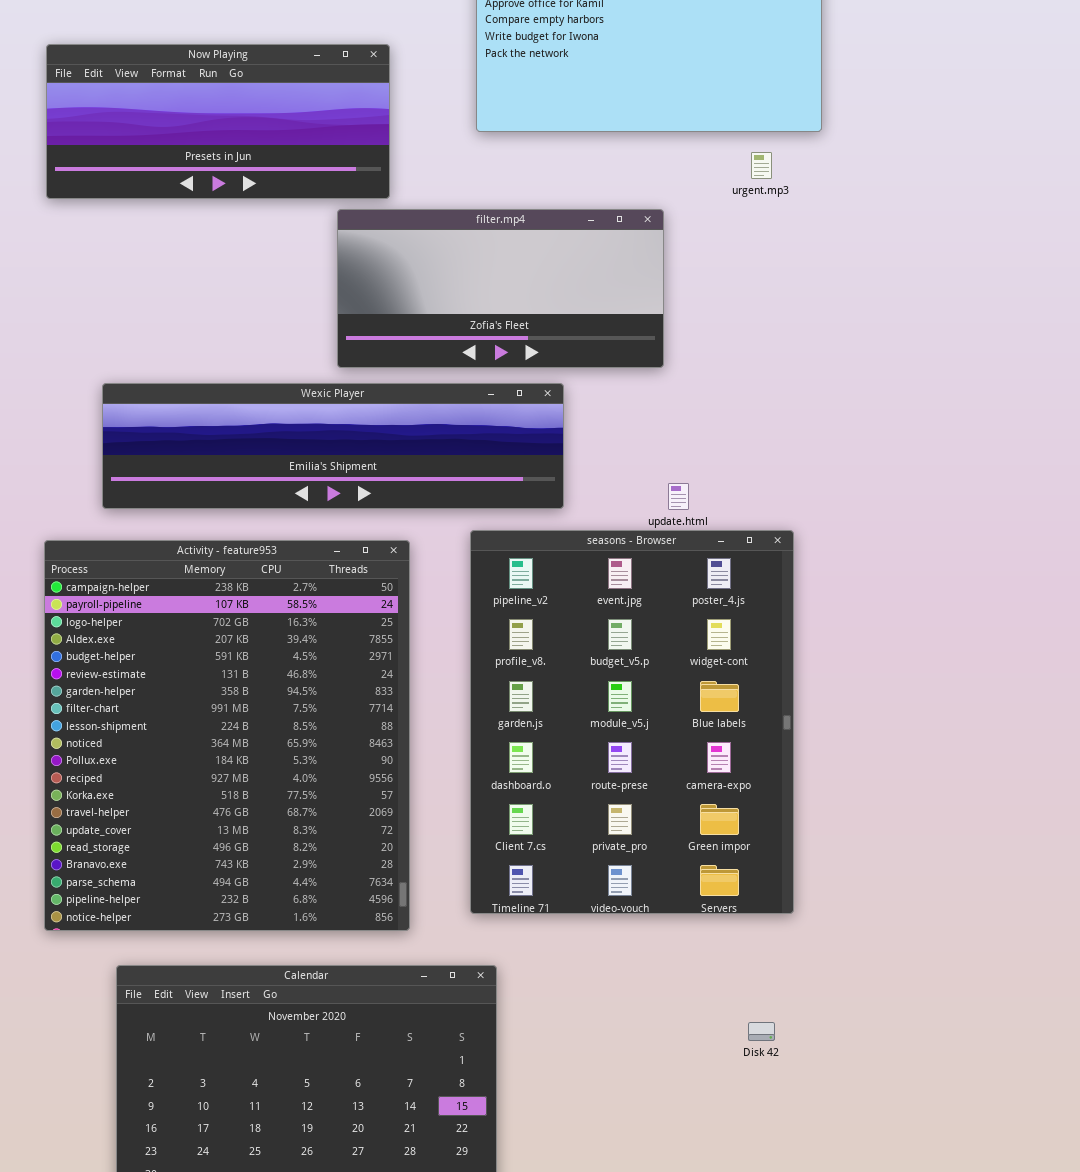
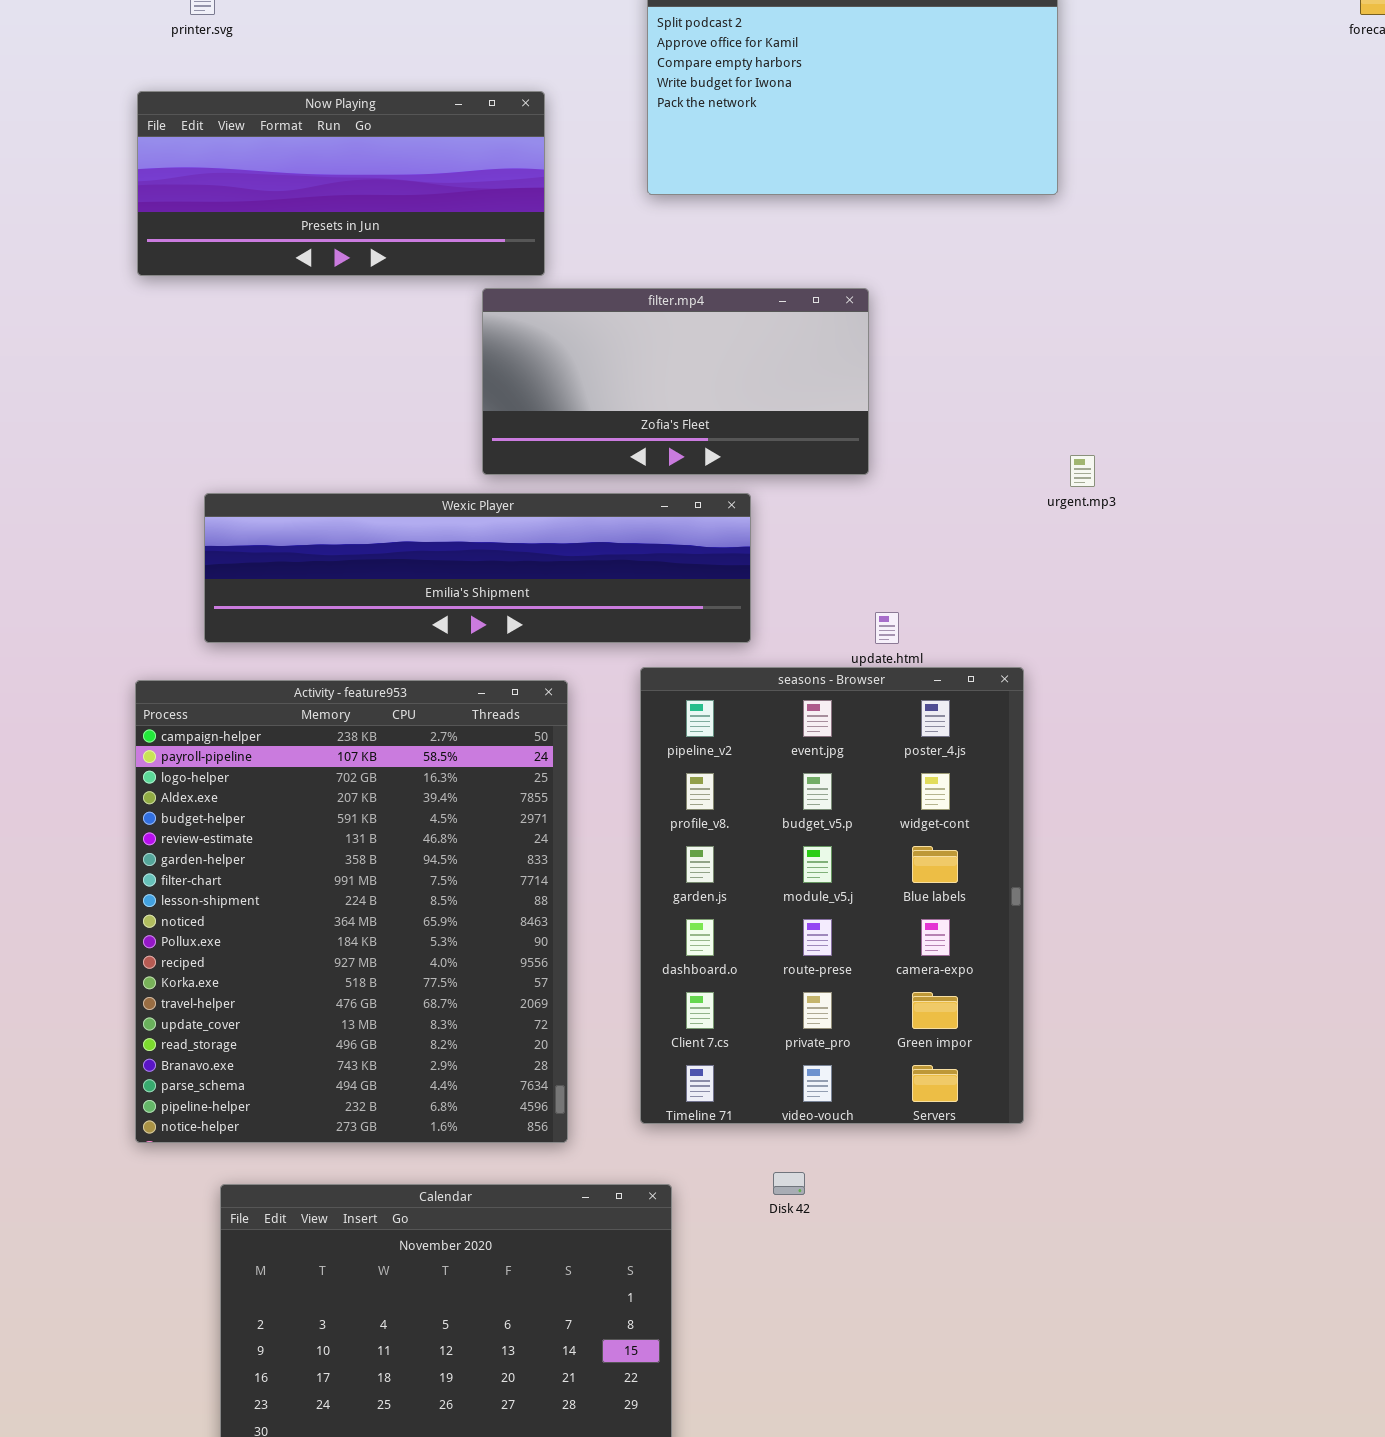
urgent.mp3: [751,152,772,179] -> [1070,455,1095,487], moved
Disk 42: [748,1022,775,1041] -> [773,1172,805,1195], moved

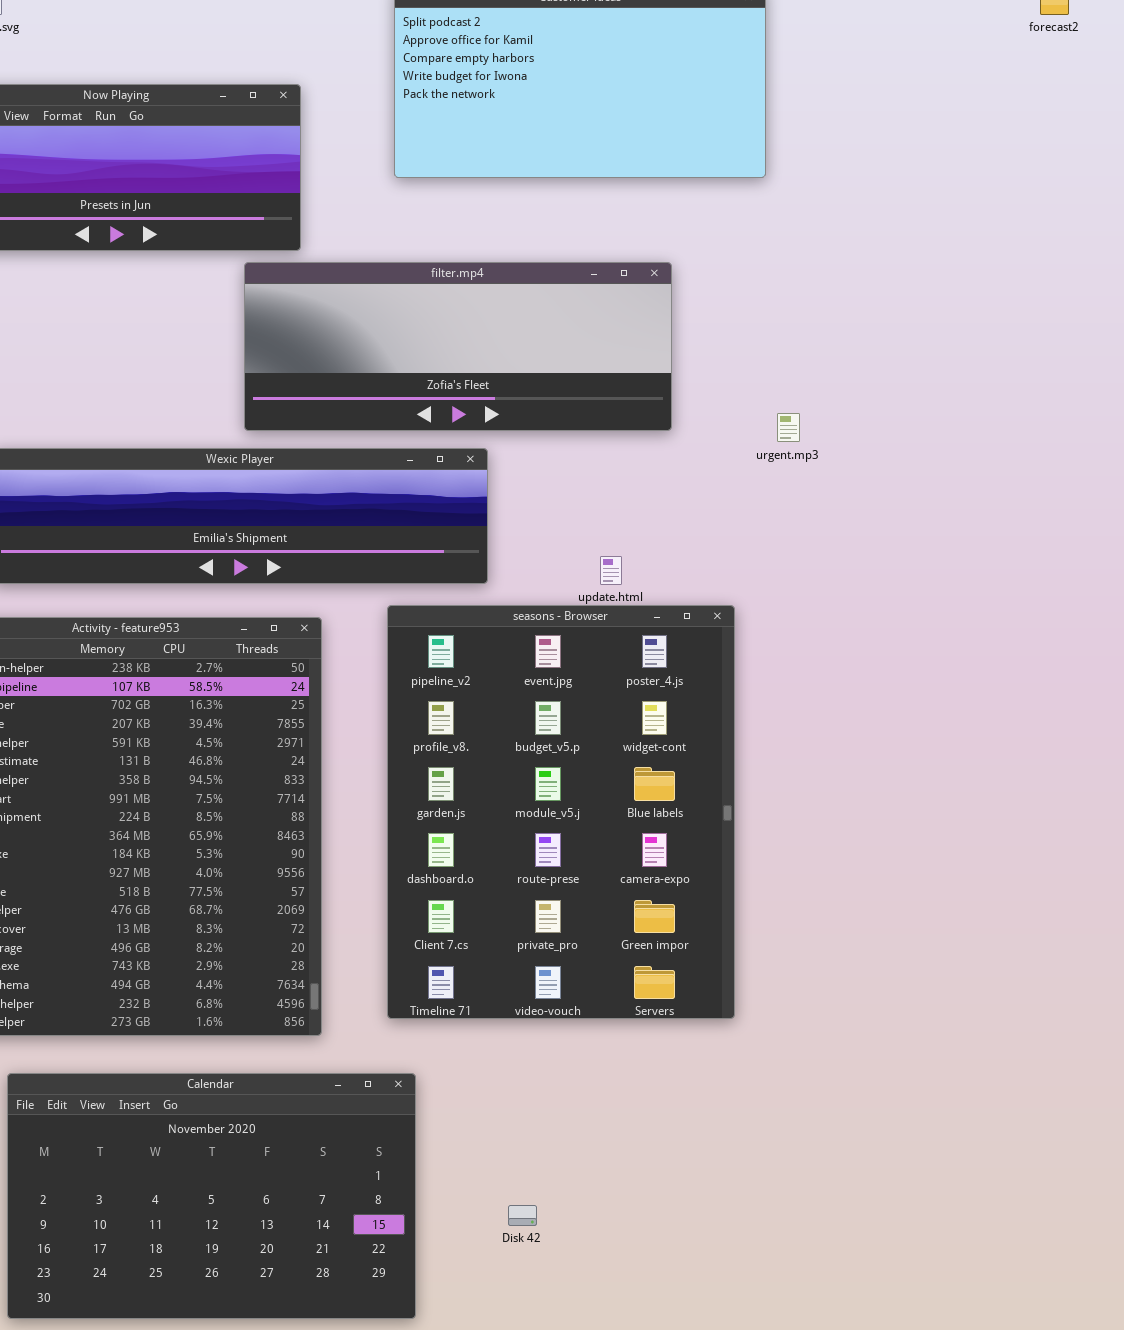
filter.mp4: [482,288,869,475] -> [244,262,672,431], resized
Disk 42: [773,1172,805,1195] -> [508,1205,537,1226], moved

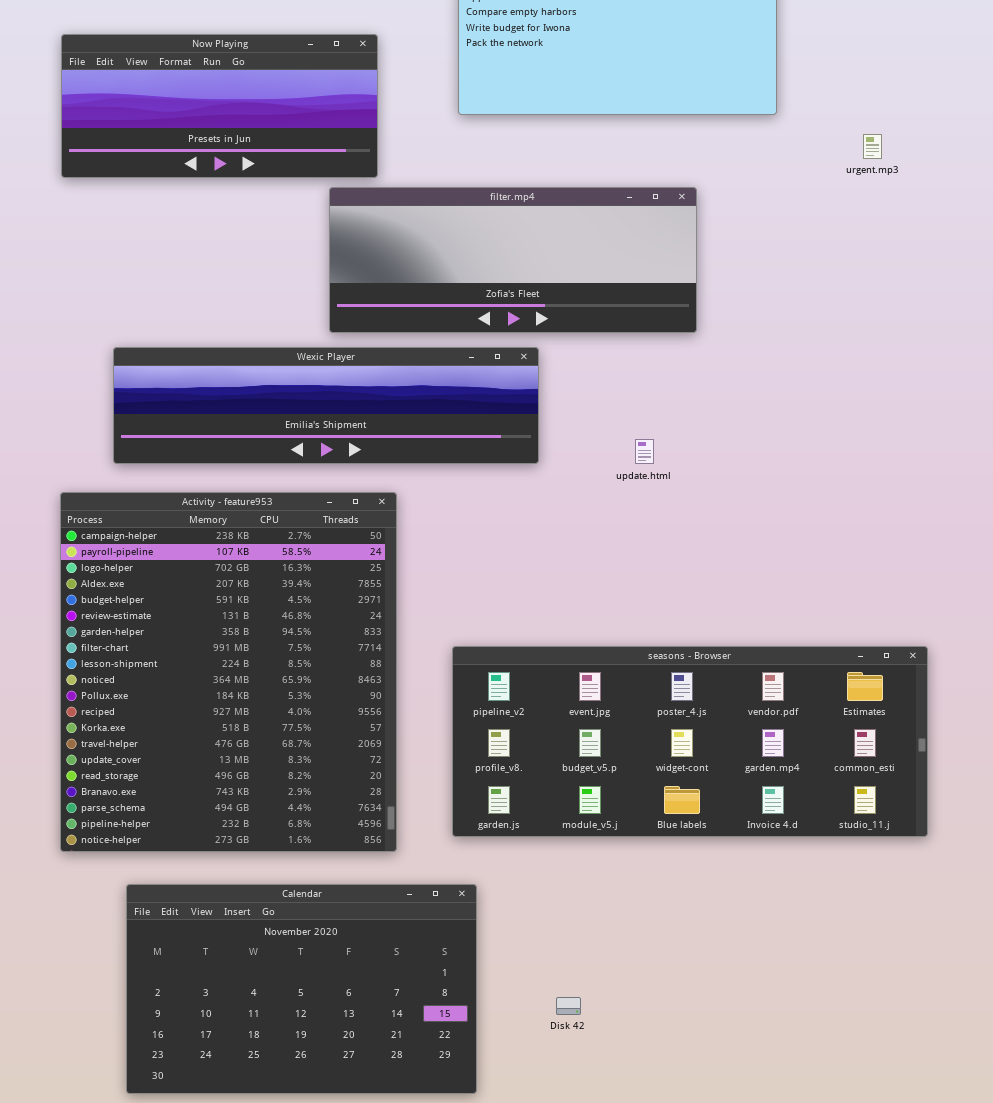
urgent.mp3: [777,413,800,442] -> [863,134,882,159], moved
seasons - Browser: [387,605,735,1019] -> [452,646,928,837], resized

